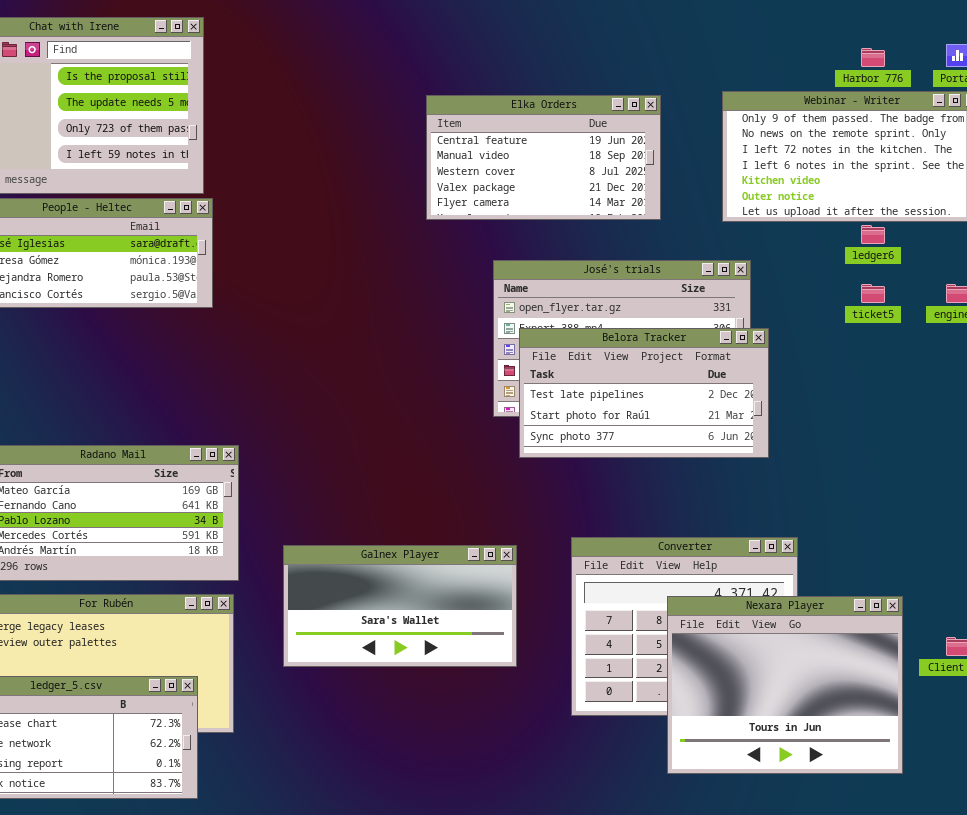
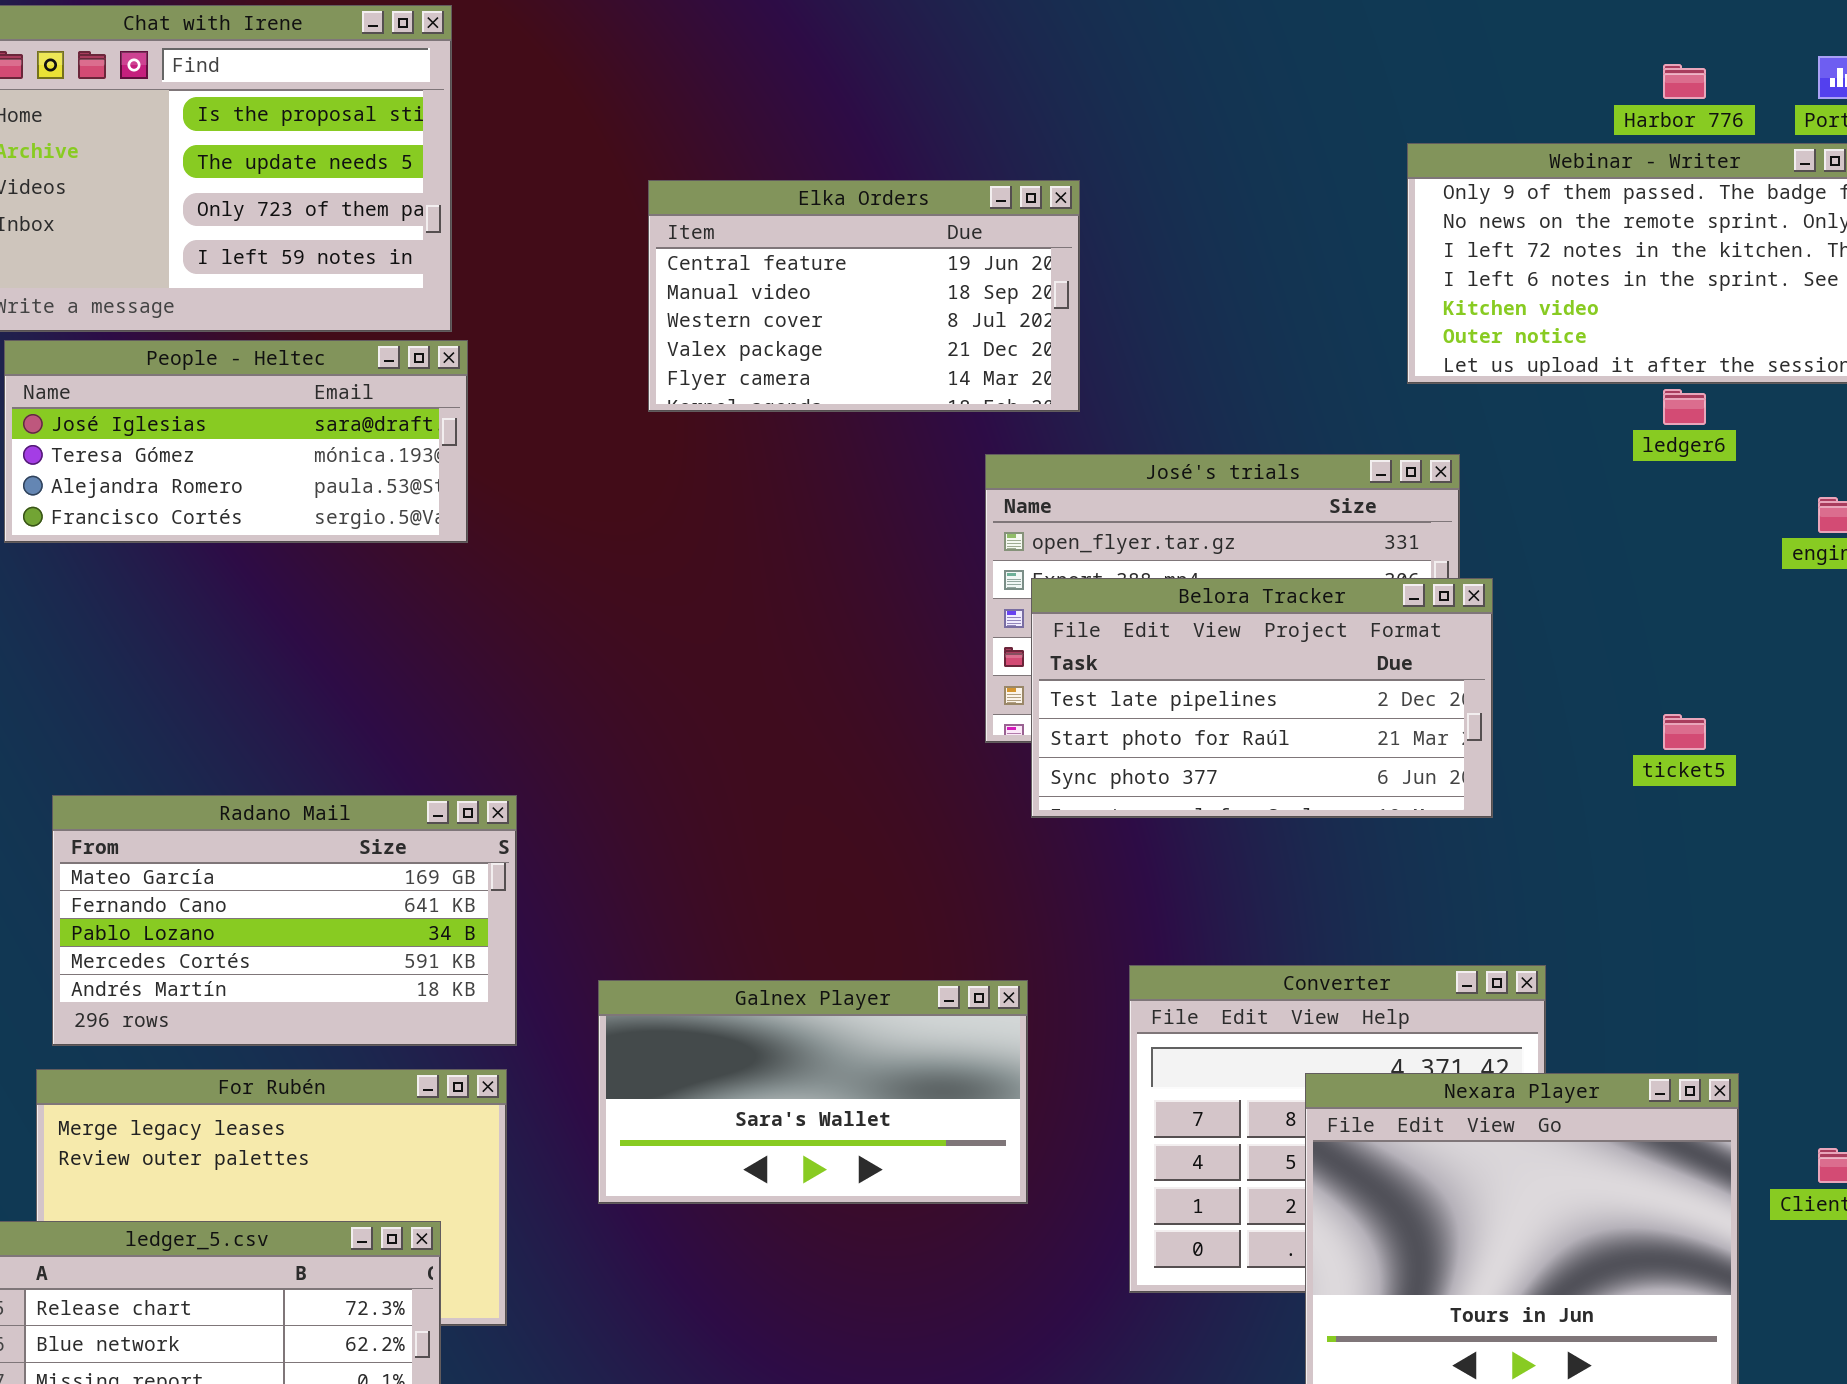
Elka Orders: [426,95,661,220] -> [648,180,1080,412], moved
ticket5: [861,284,885,303] -> [1663,714,1706,750], moved

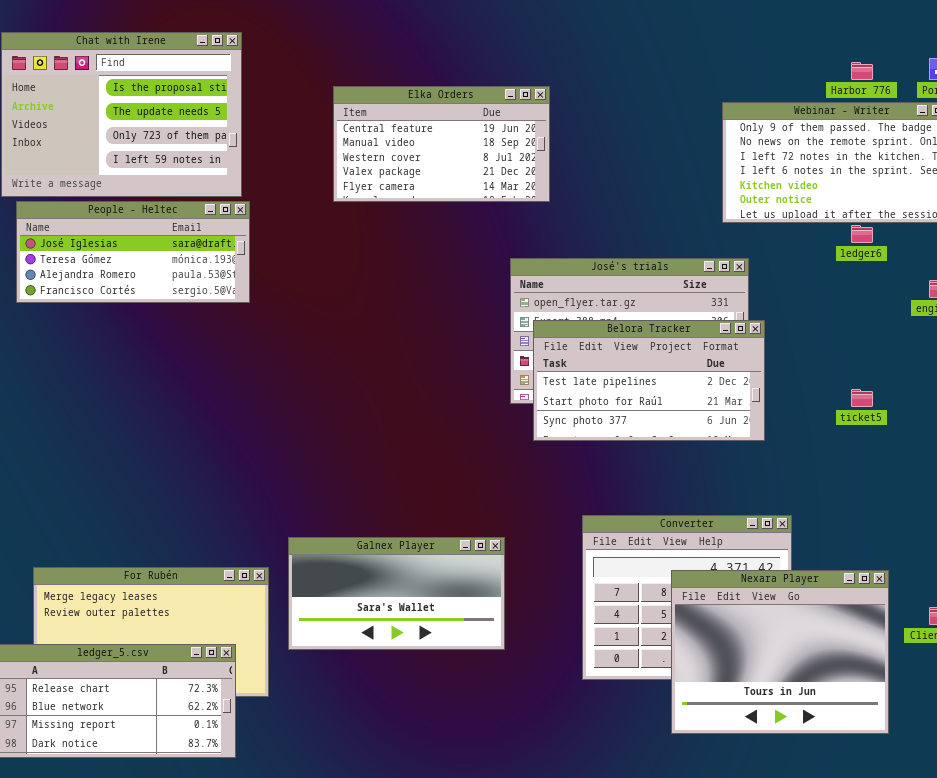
Elka Orders: [648,180,1080,412] -> [333,86,550,202], moved
Radano Mail: [52,795,517,1046] -> none, closed
Galnex Player: [598,980,1028,1204] -> [288,537,505,650], moved

